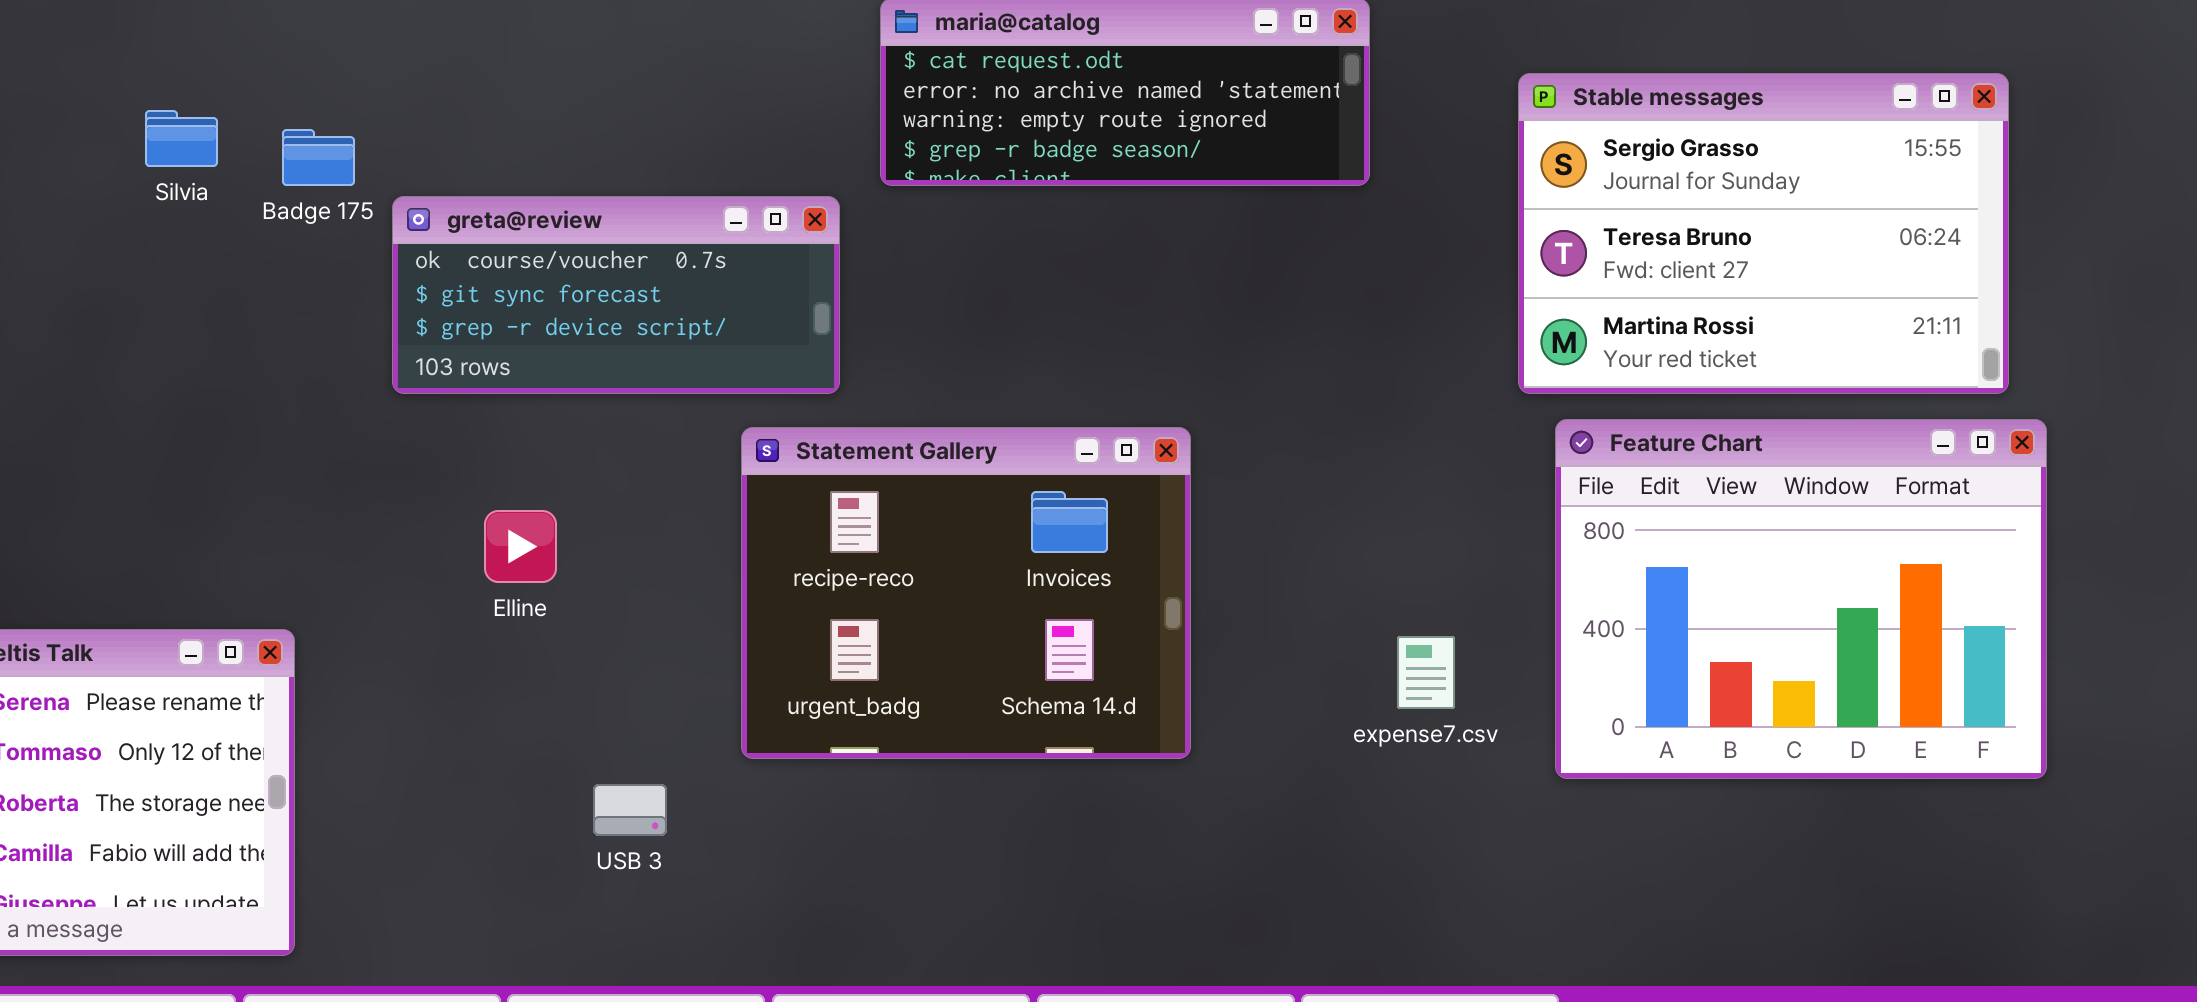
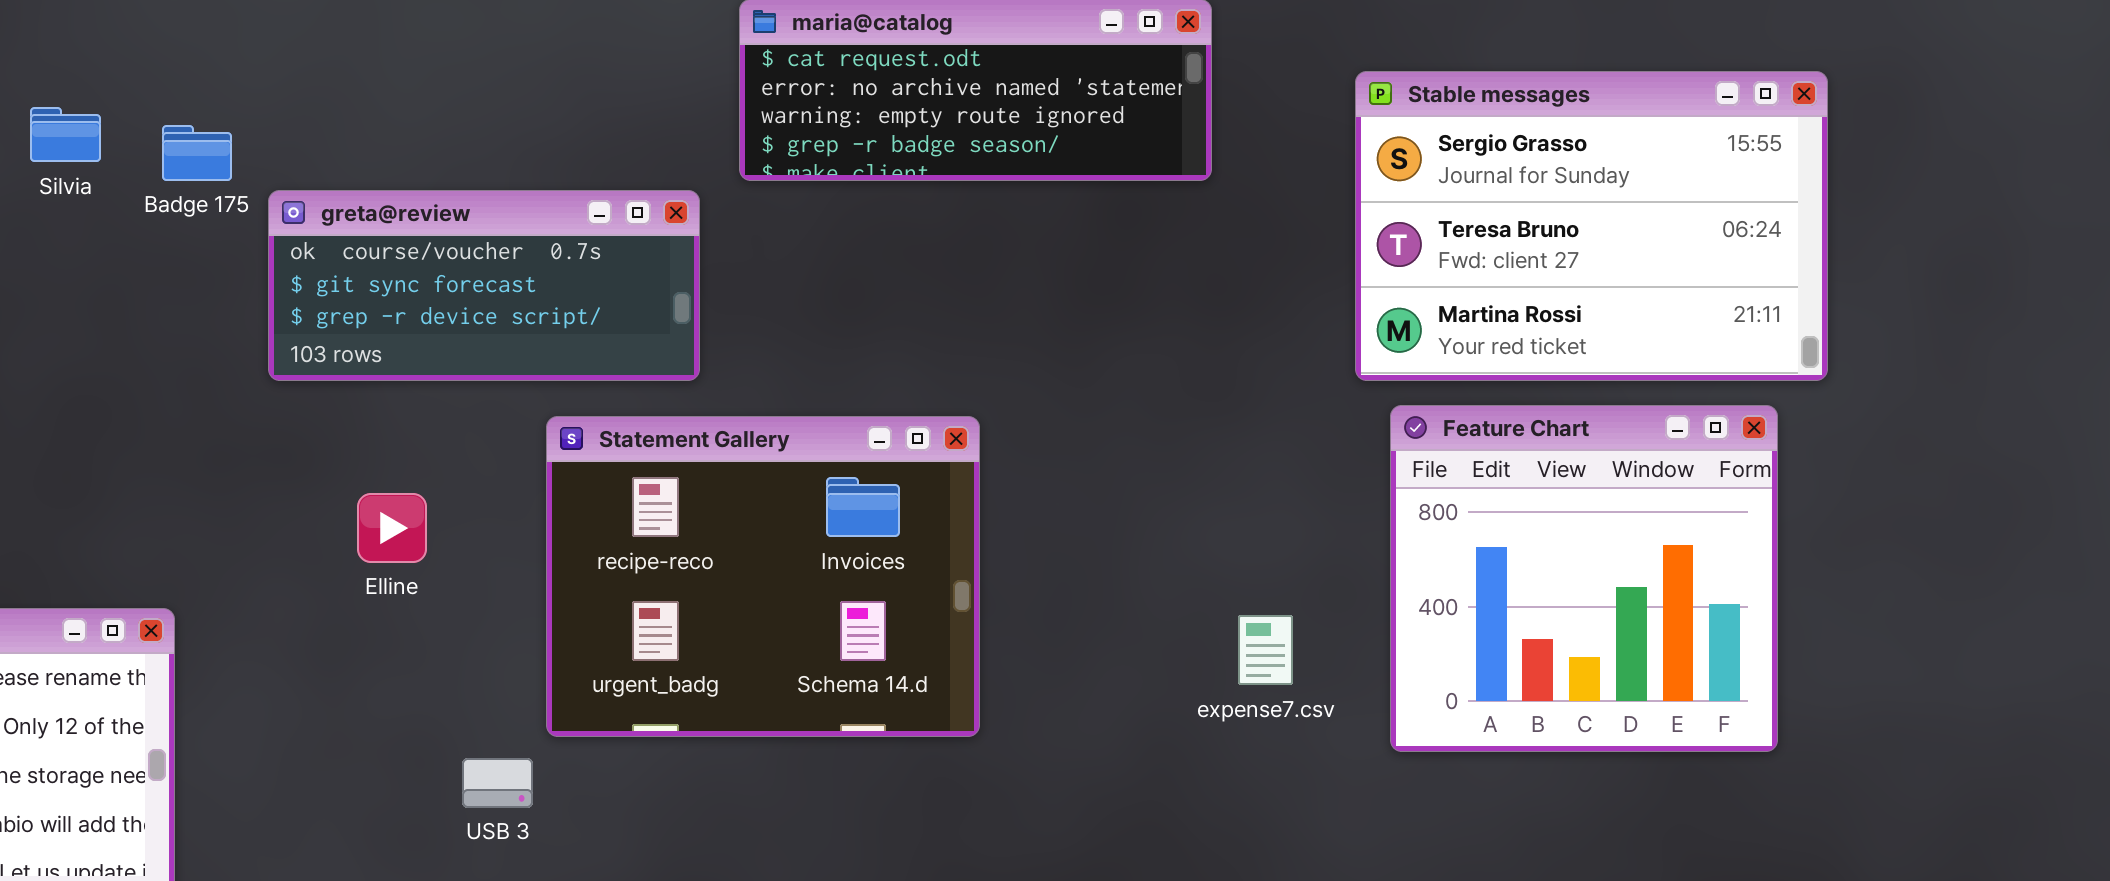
Feature Chart: [1555,419,2047,779] -> [1390,405,1778,752], resized
Statement Gallery: [741,427,1191,759] -> [546,416,980,737], moved

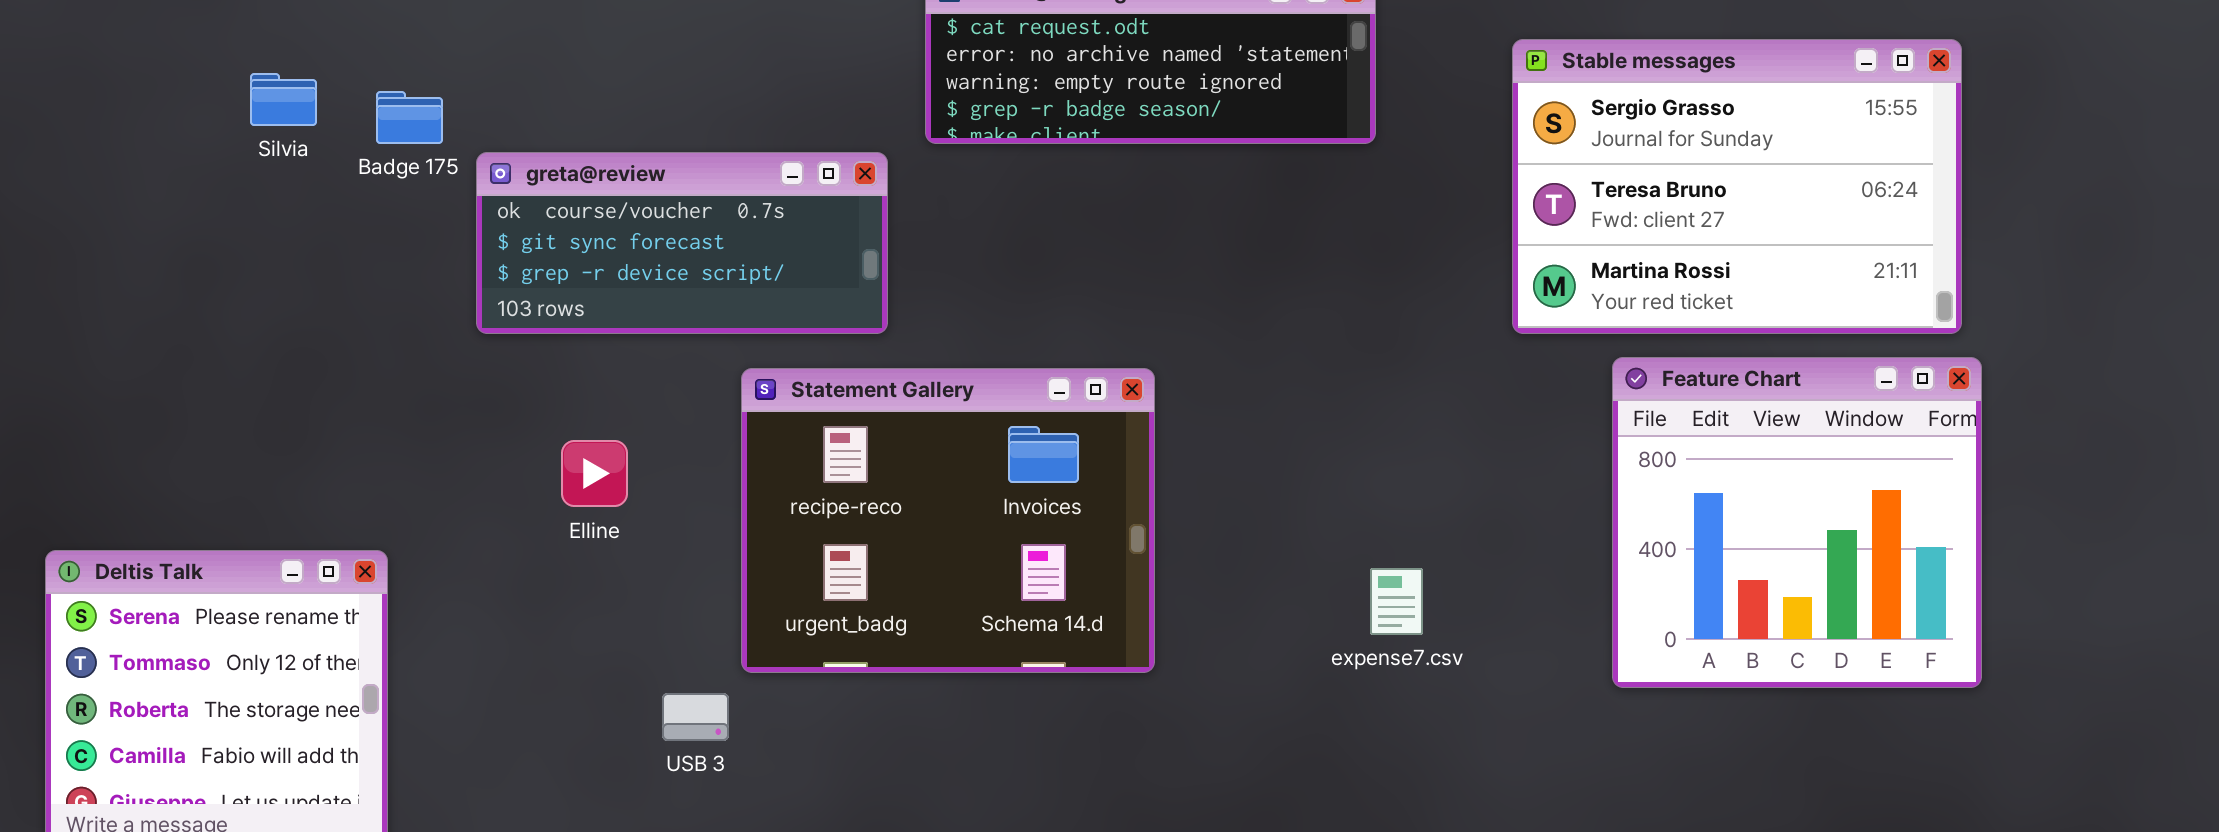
Feature Chart: [1390,405,1778,752] -> [1612,357,1982,688], moved
expense7.csv: [1238,615,1293,685] -> [1370,568,1423,635], moved

